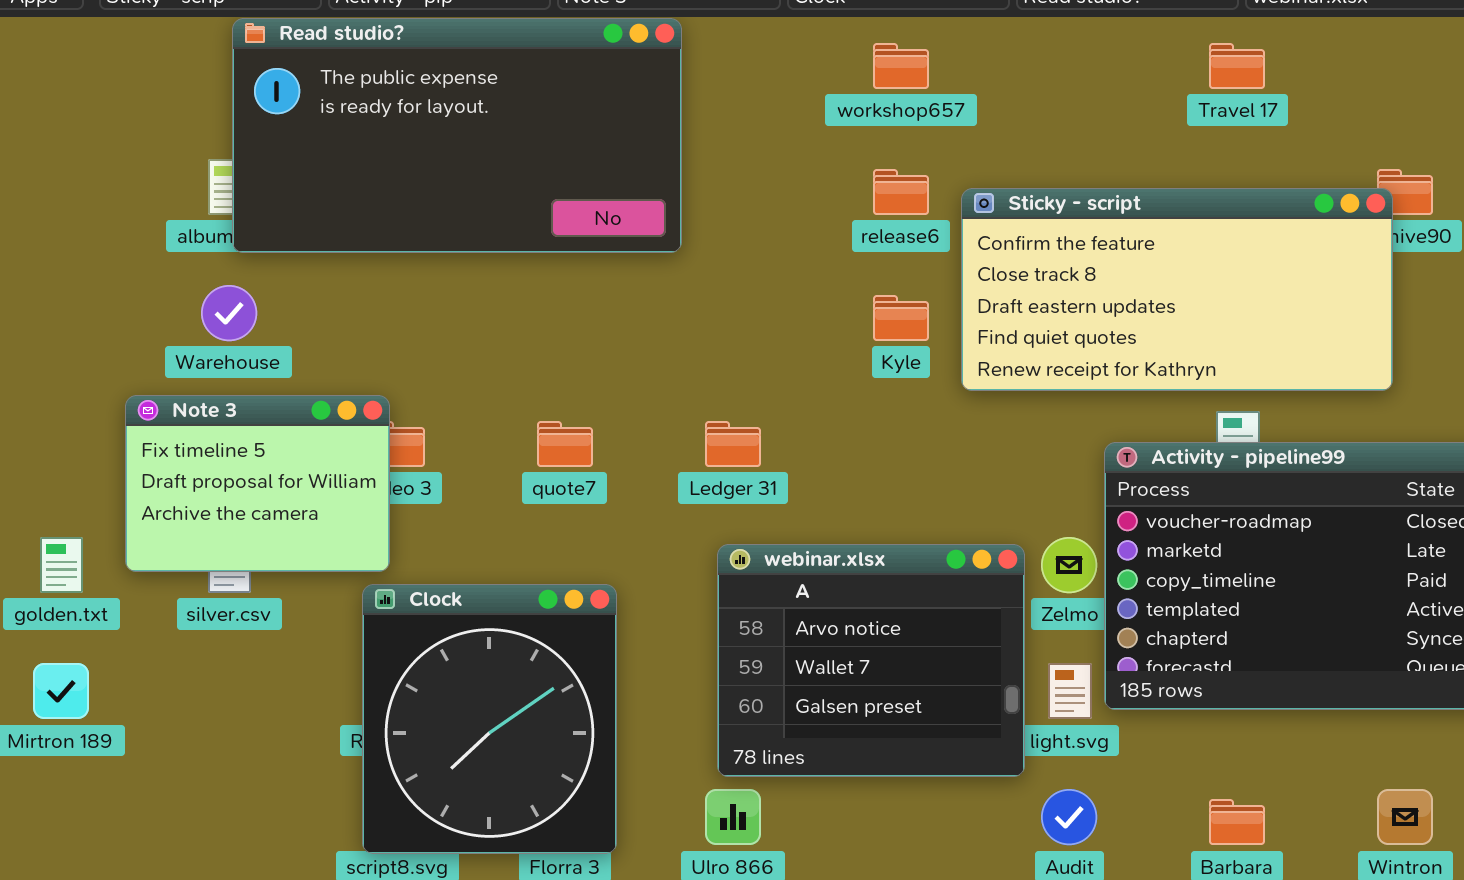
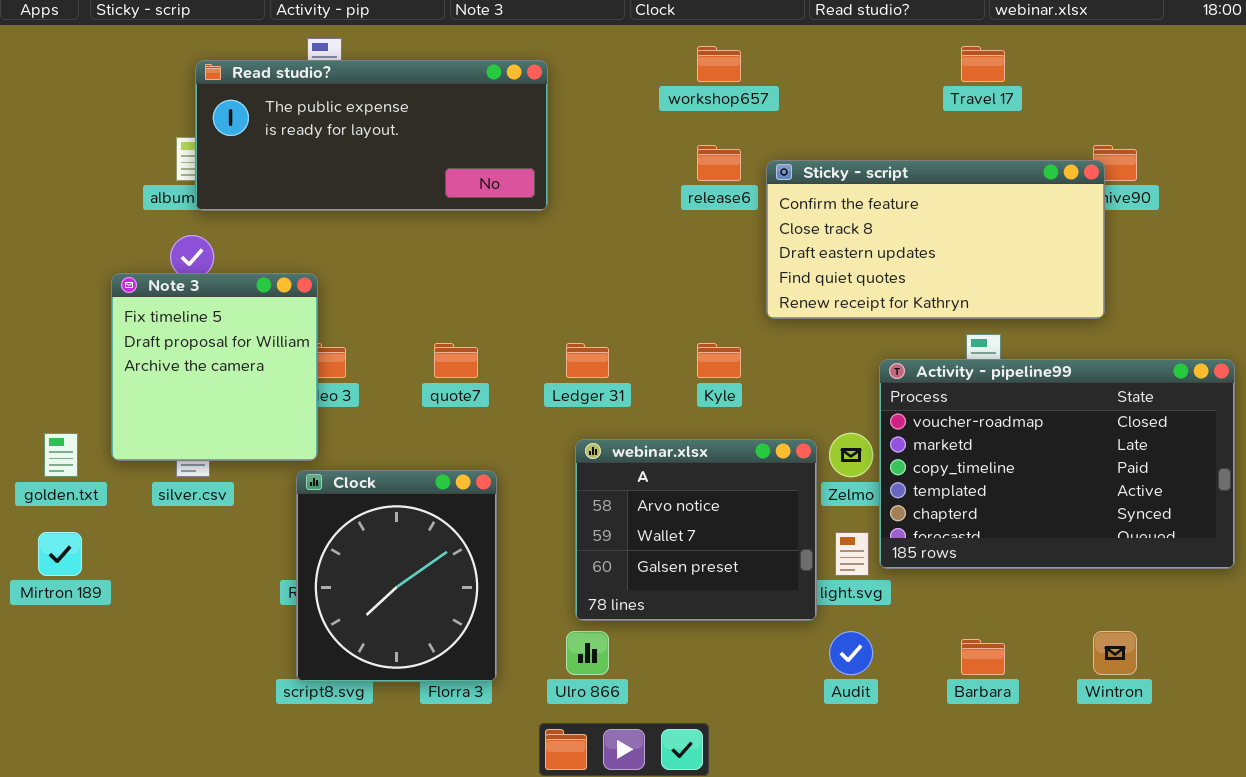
Read studio?: [232,18,682,253] -> [195,60,548,211], resized
Kyle: [873,295,929,341] -> [697,343,741,378], moved
Note 3: [125,395,390,572] -> [111,273,318,461], resized

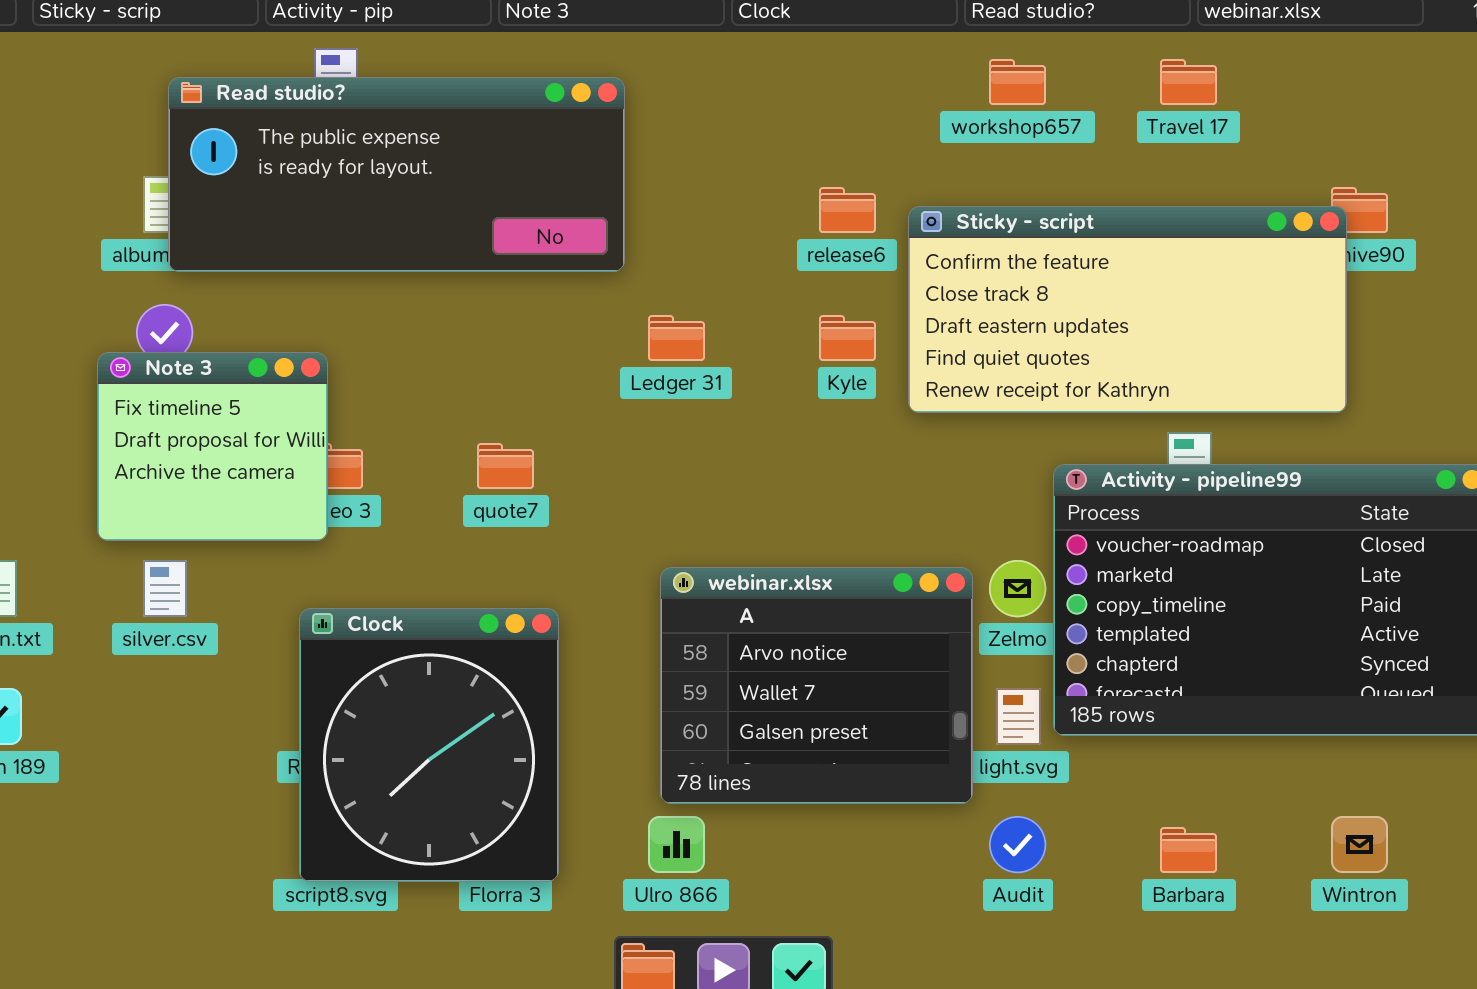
workshop657: [697,46,741,82] -> [989,59,1046,105], moved
Note 3: [111,273,318,461] -> [97,352,328,541], resized
Ledger 31: [566,343,609,378] -> [648,315,705,361], moved
Kyle: [697,343,741,378] -> [819,315,876,361], moved

